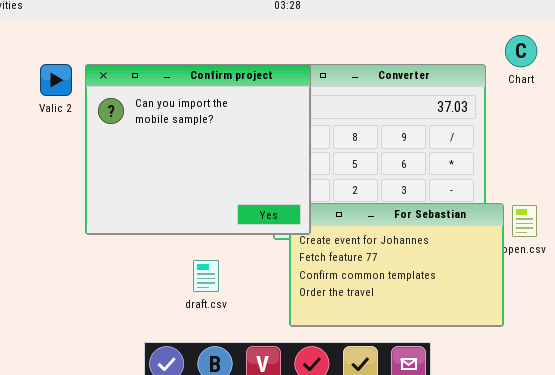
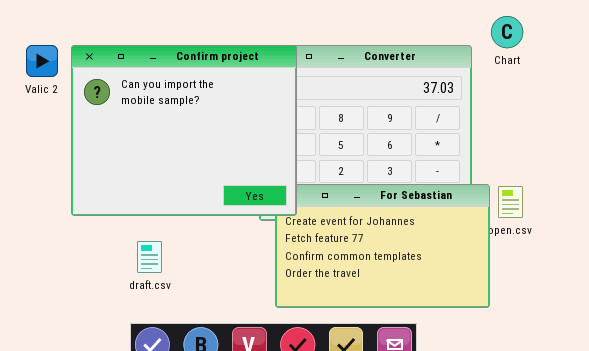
draft.csv: [193,260,219,292] -> [137,241,162,273], moved

